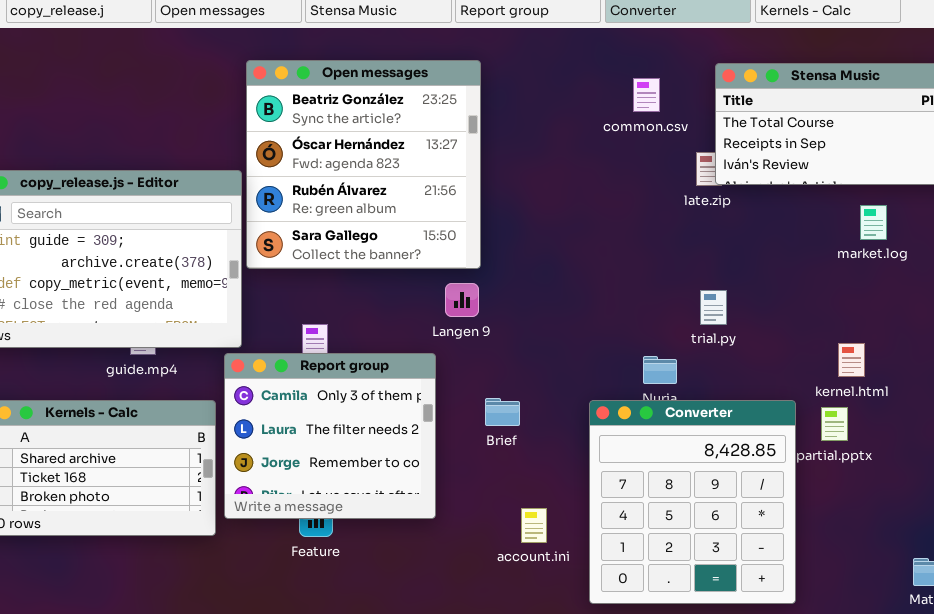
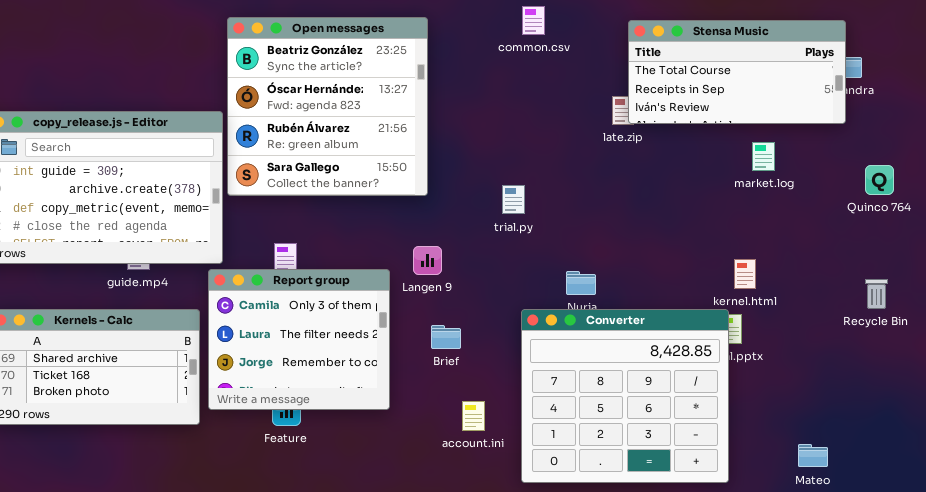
common.csv: [633,78,660,112] -> [522,6,545,35], moved
Langen 9: [445,283,479,317] -> [413,246,442,275], moved
trial.py: [700,290,727,325] -> [502,185,525,214], moved
Brief: [485,398,520,426] -> [431,325,461,349], moved
Converter: [589,400,796,604] -> [521,309,729,483], resized

